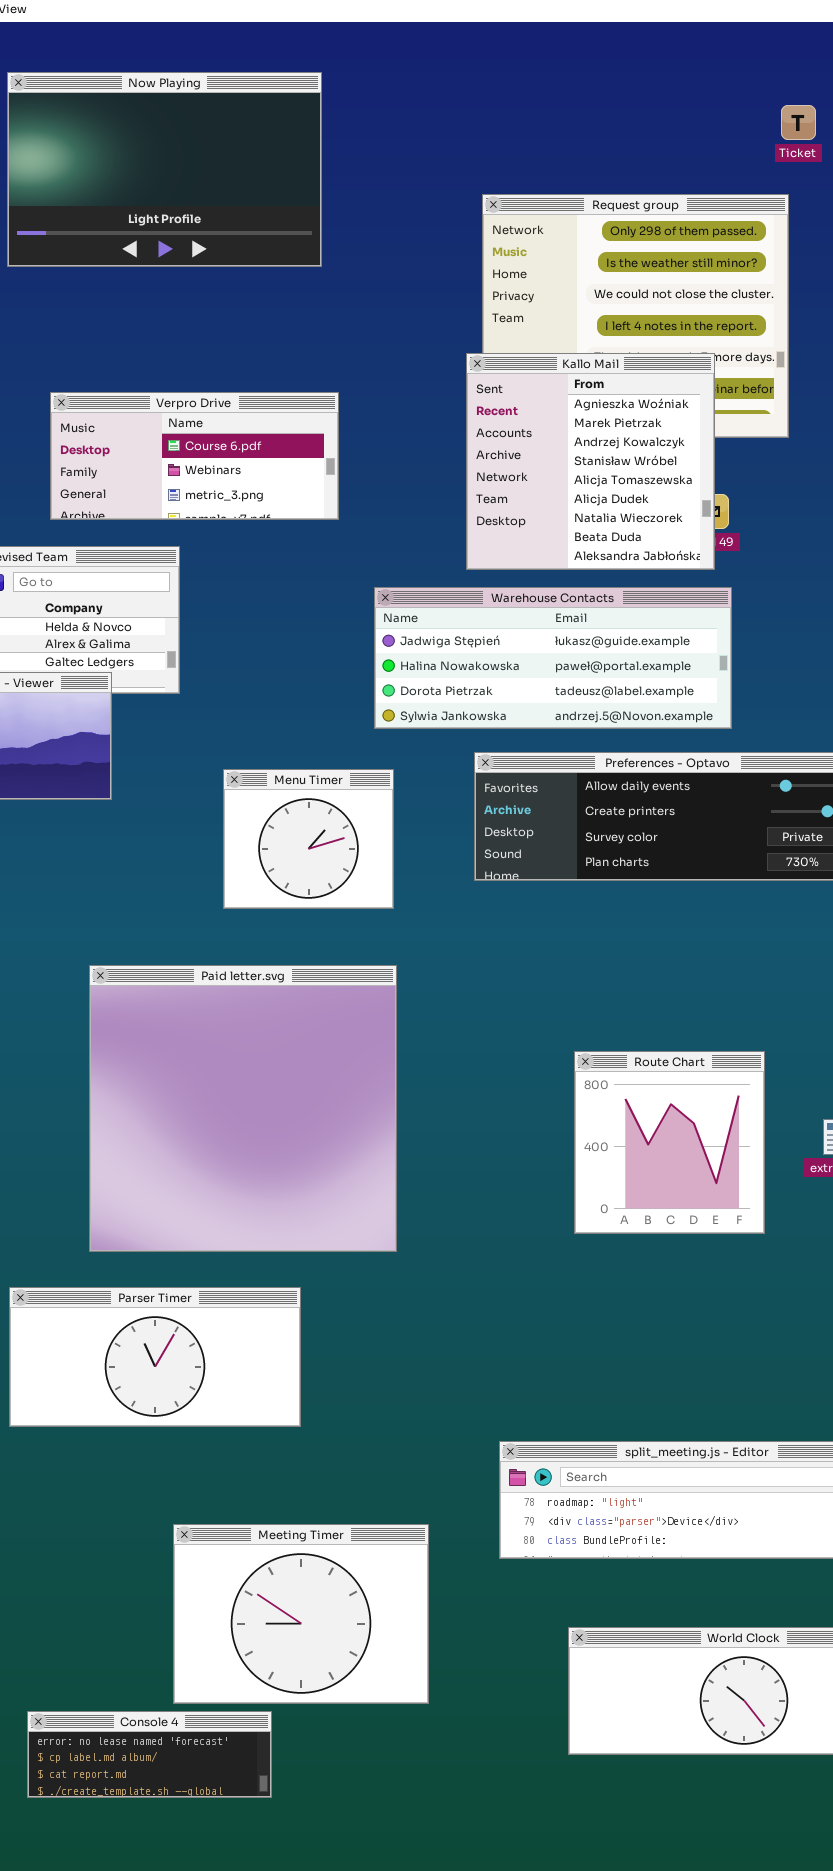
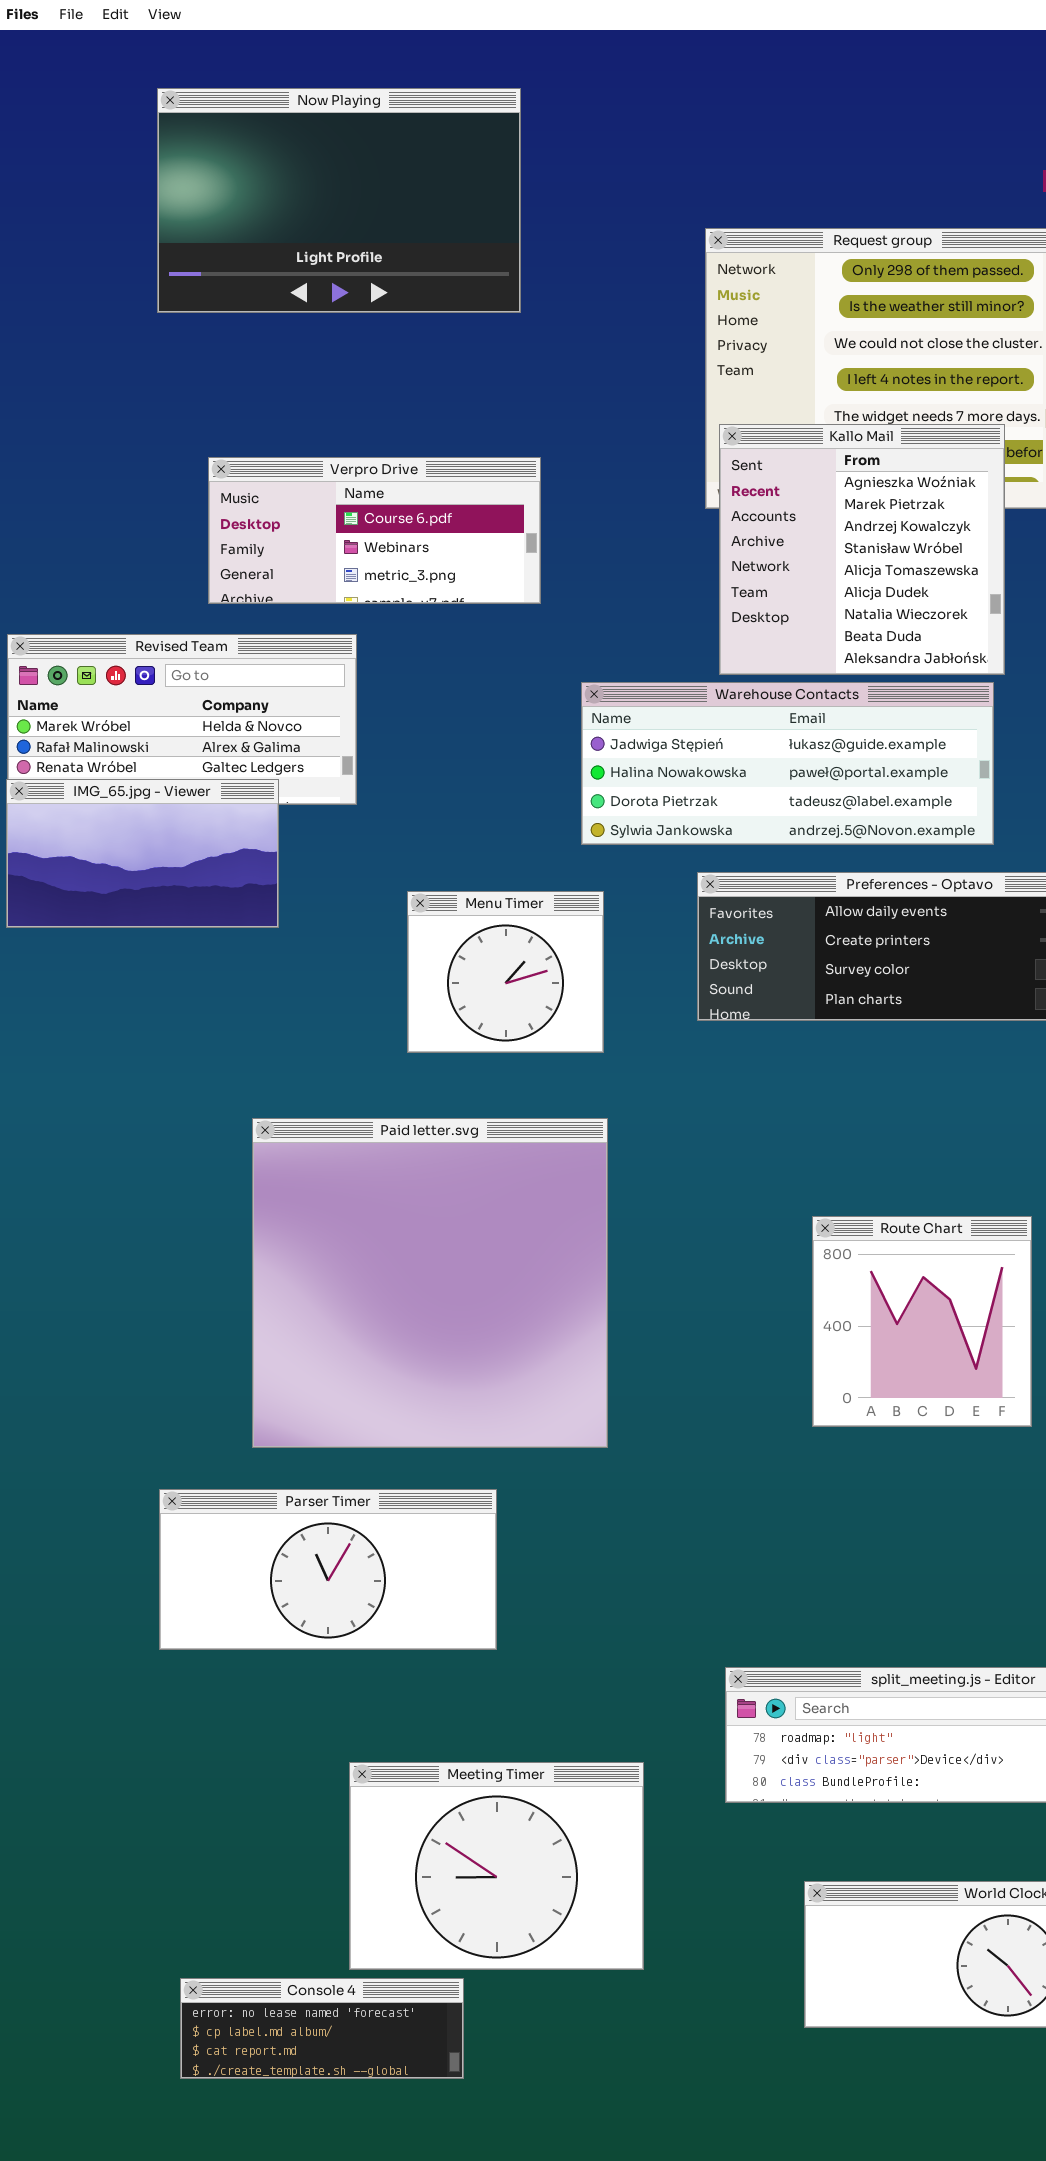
Kallo Mail: [466,353,715,570] -> [719,424,1005,675], moved

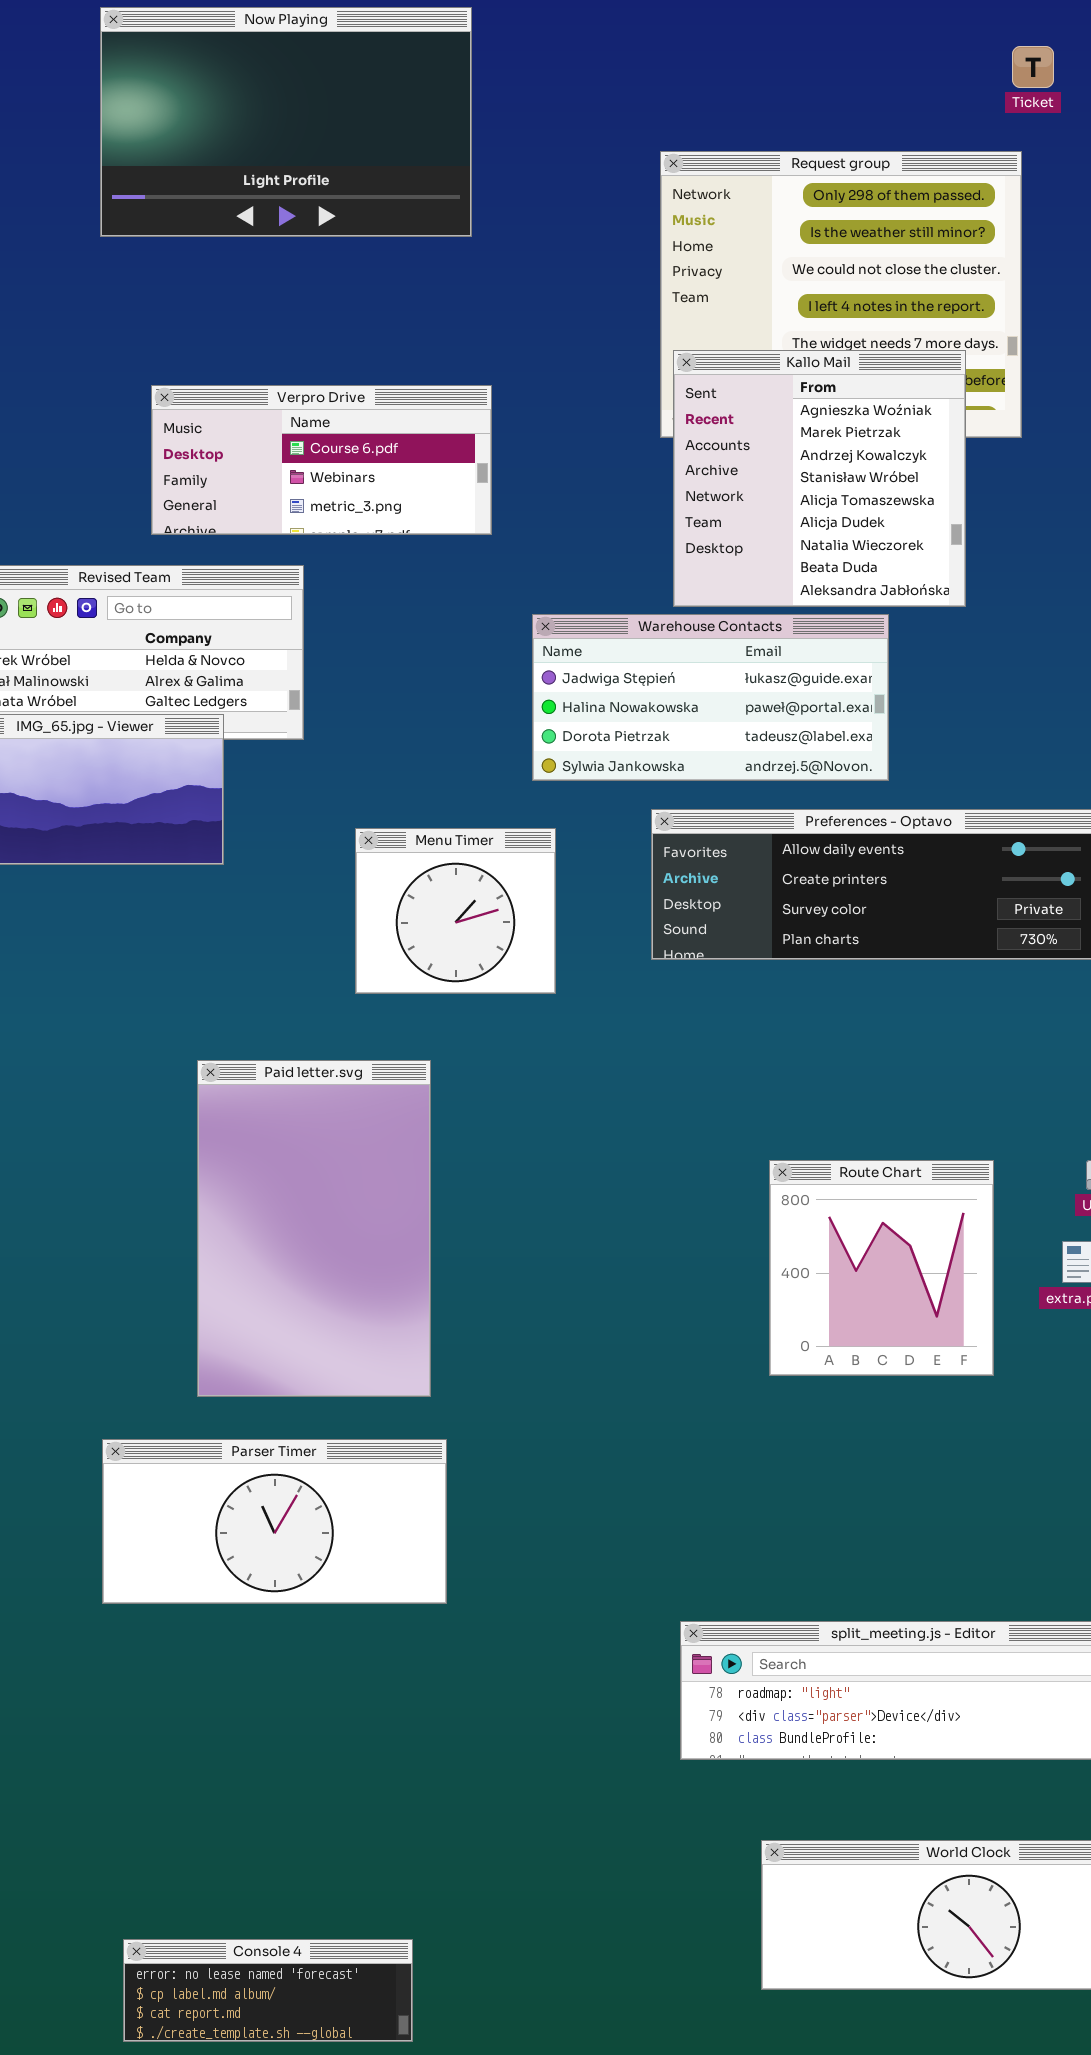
Warehouse Contacts: [581,682,994,845] -> [532,614,889,781], resized
Paid letter.svg: [252,1118,608,1448] -> [197,1060,431,1397], resized
Meeting Timer: [349,1762,644,1970] -> none, closed

